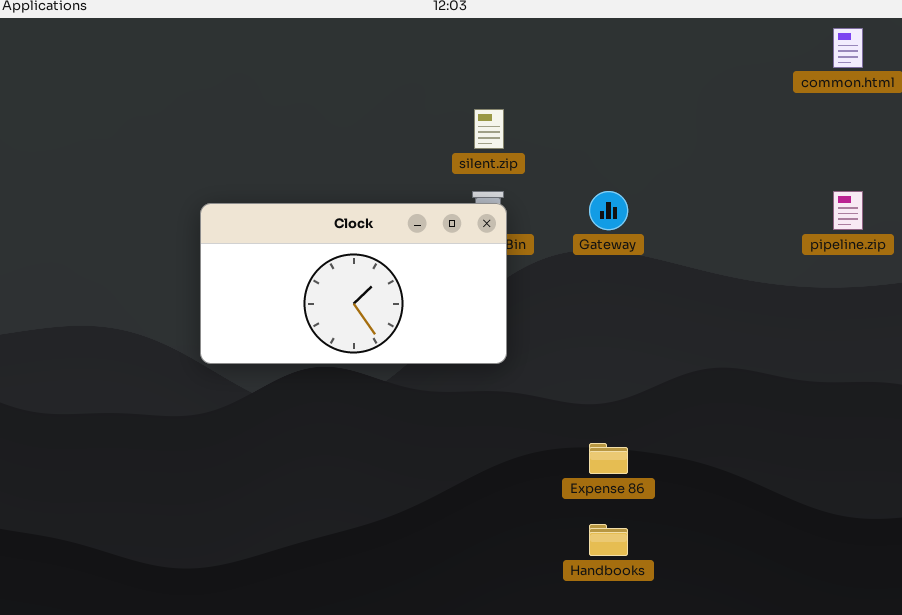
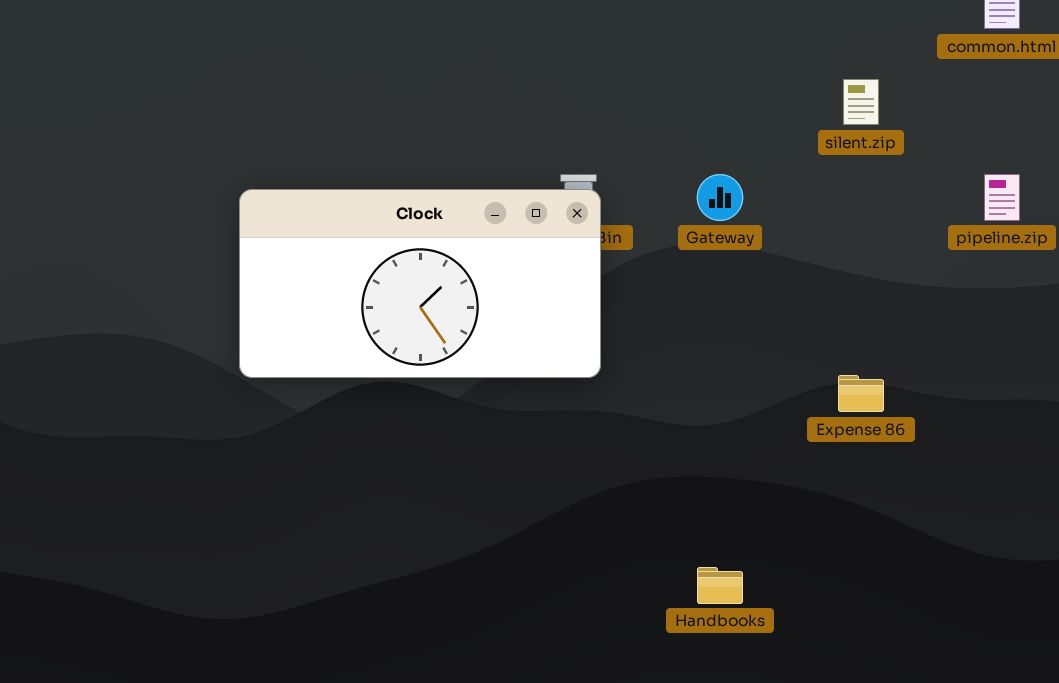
silent.zip: [474,109,504,149] -> [843,79,879,125], moved
Expense 86: [589,443,628,474] -> [838,375,884,412], moved

